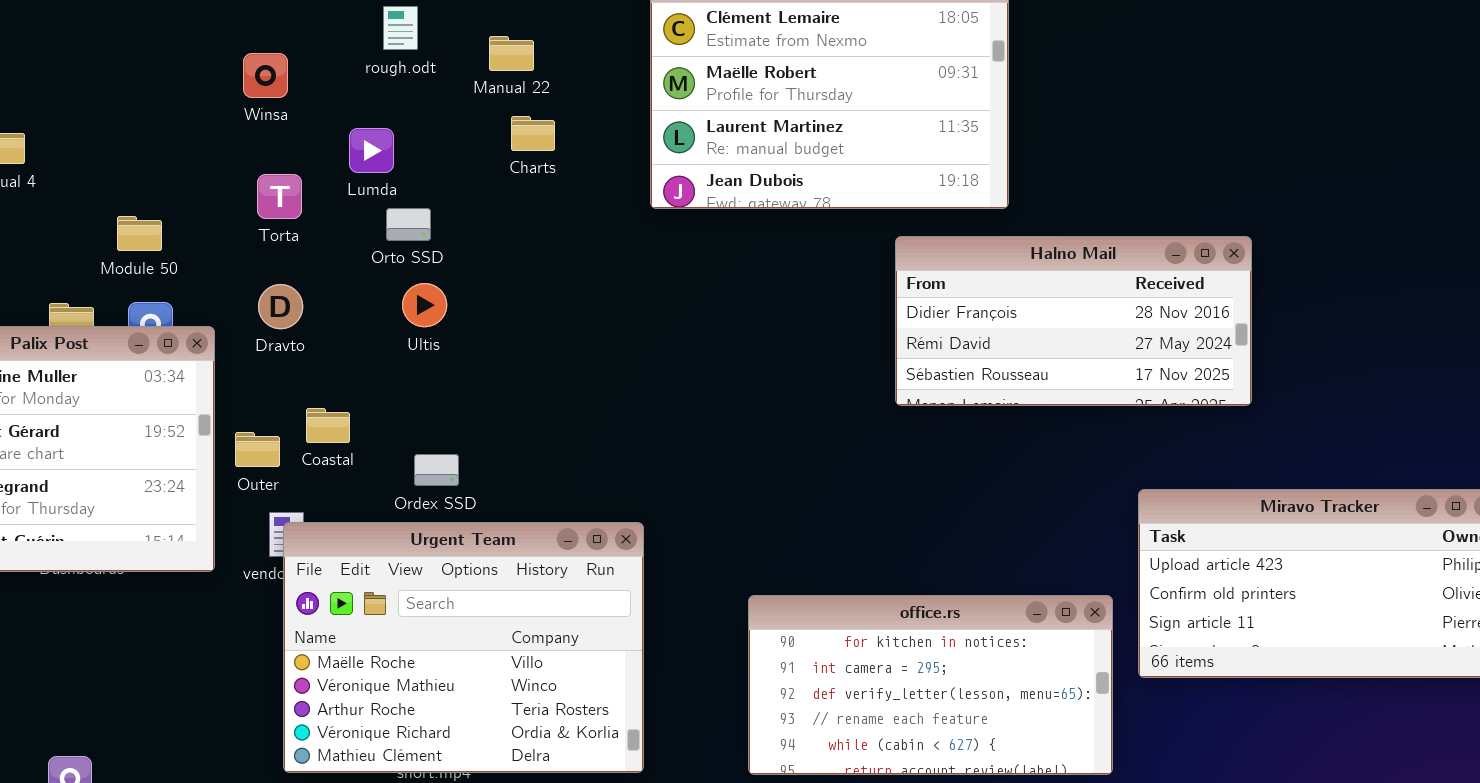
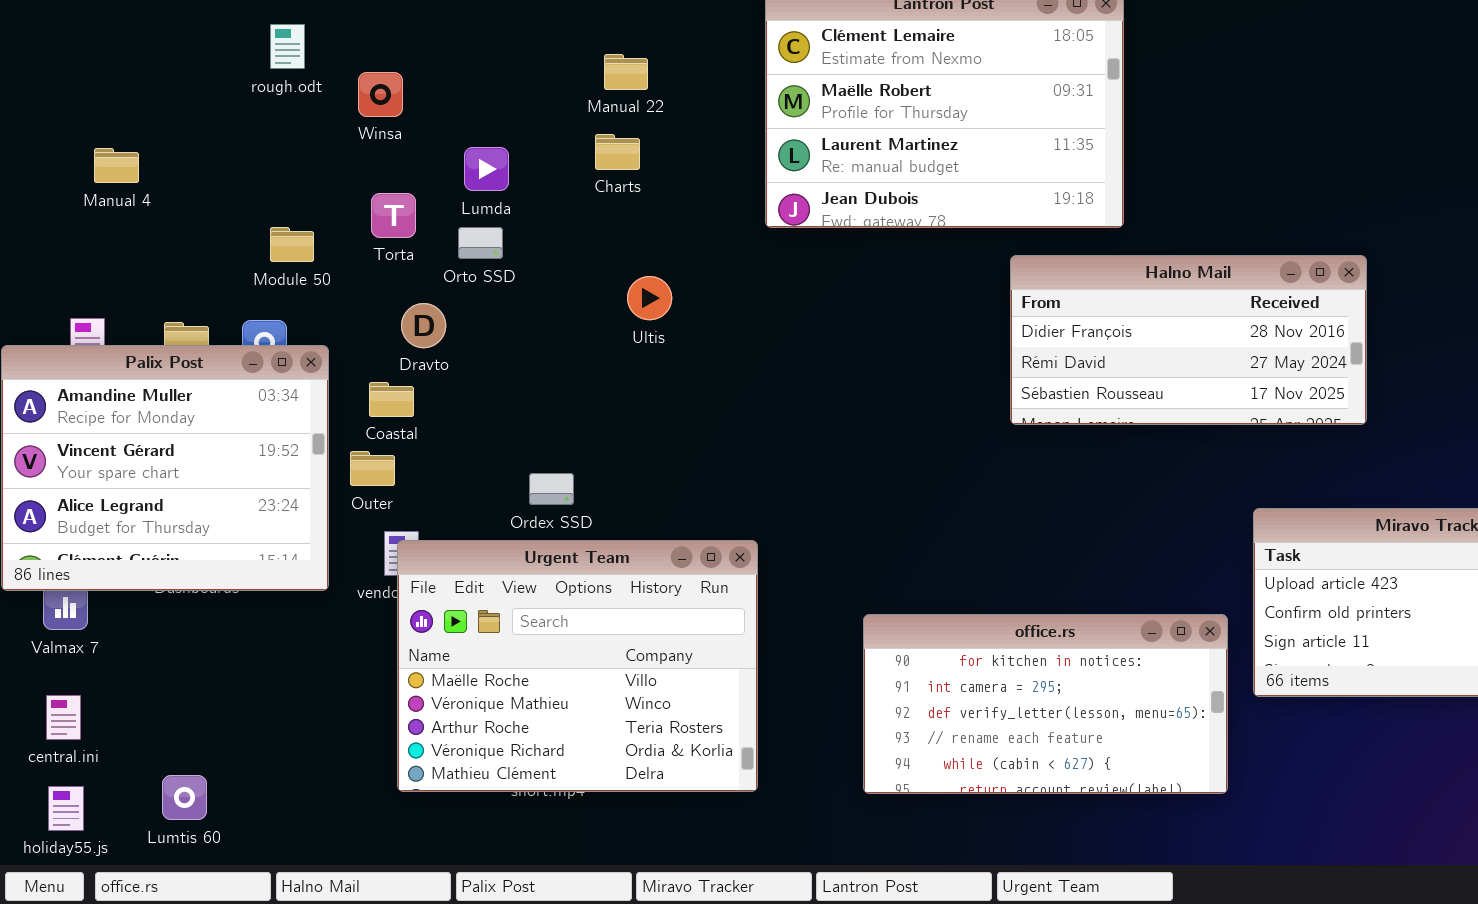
rough.odt: [383,6,418,50] -> [270,24,305,69], moved
Charts: [511,116,555,151] -> [595,134,640,170], moved
Orto SSD: [386,208,431,241] -> [458,227,503,259], moved
Module 50: [117,216,162,251] -> [270,227,314,262], moved
Ultis: [402,283,447,327] -> [627,276,672,320], moved
Dravto: [258,284,303,329] -> [401,303,446,348], moved
Coastal: [306,408,350,443] -> [369,382,414,417], moved

